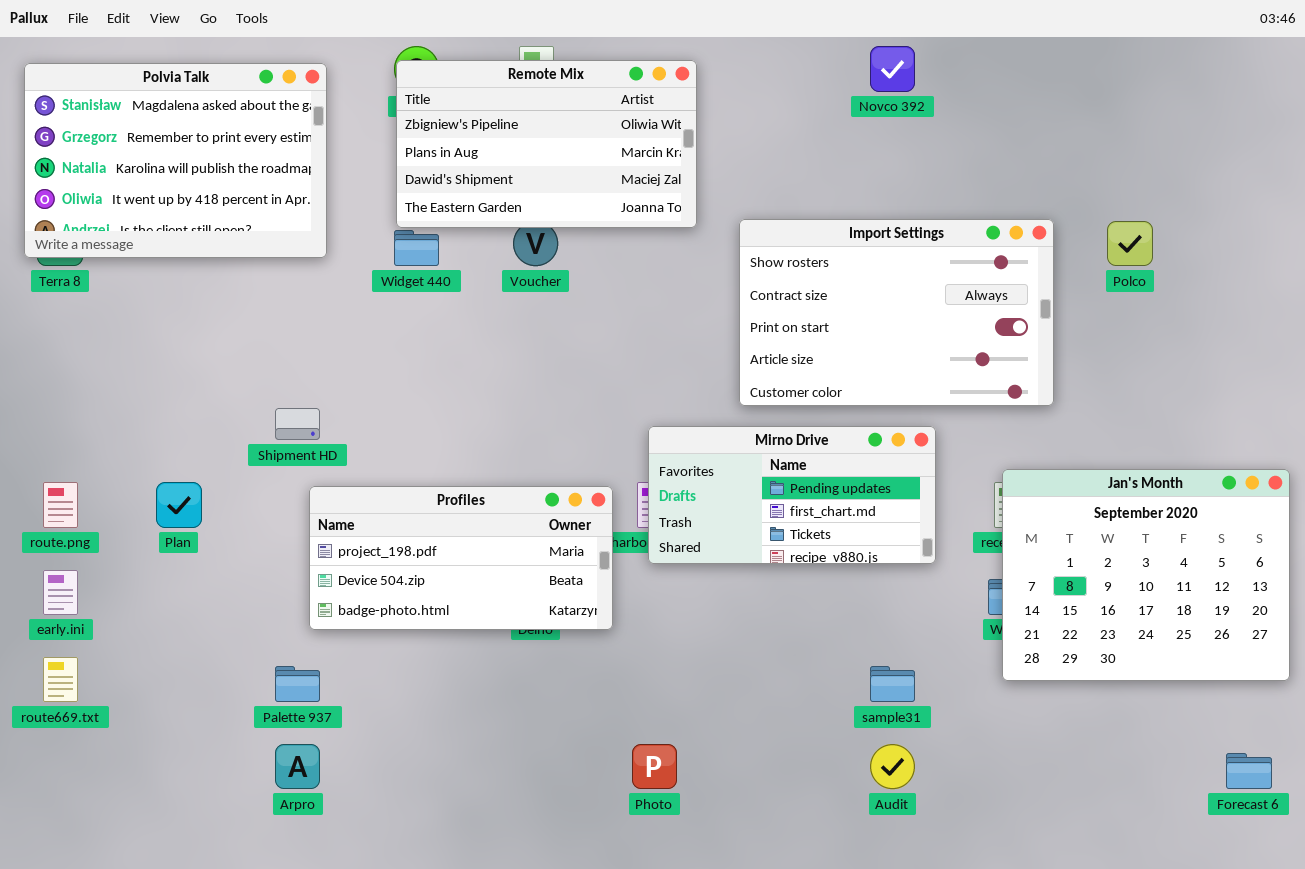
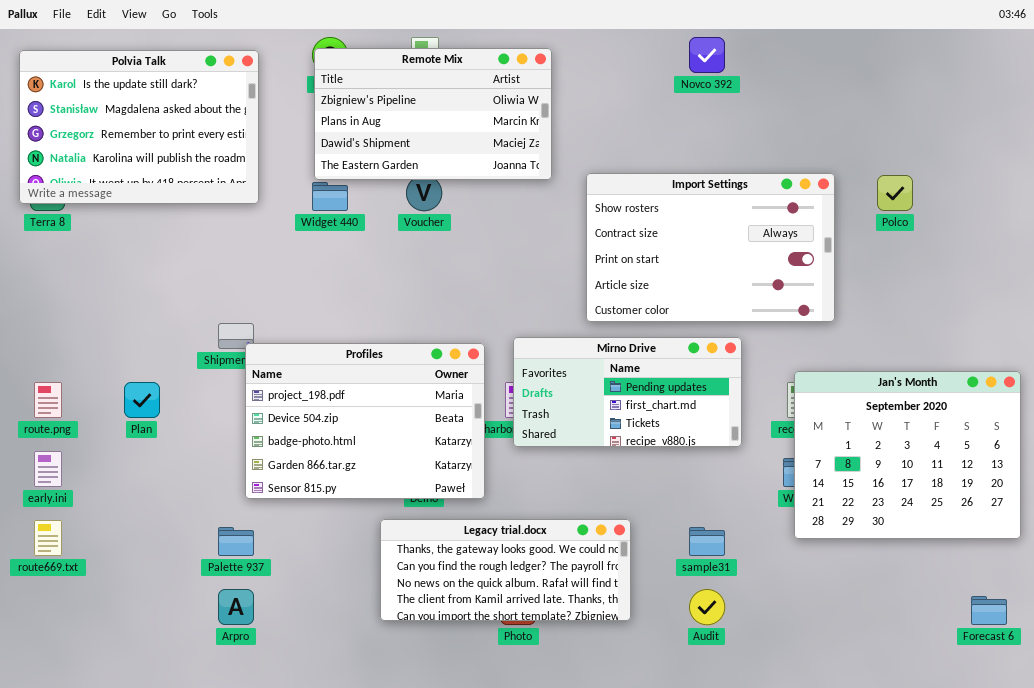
Polvia Talk: [24,63,327,258] -> [19,50,259,204], scrolled up 1 row
Profiles: [309,486,613,630] -> [245,343,485,499], resized
Legacy trial.docx: none -> [380,519,631,621], opened

